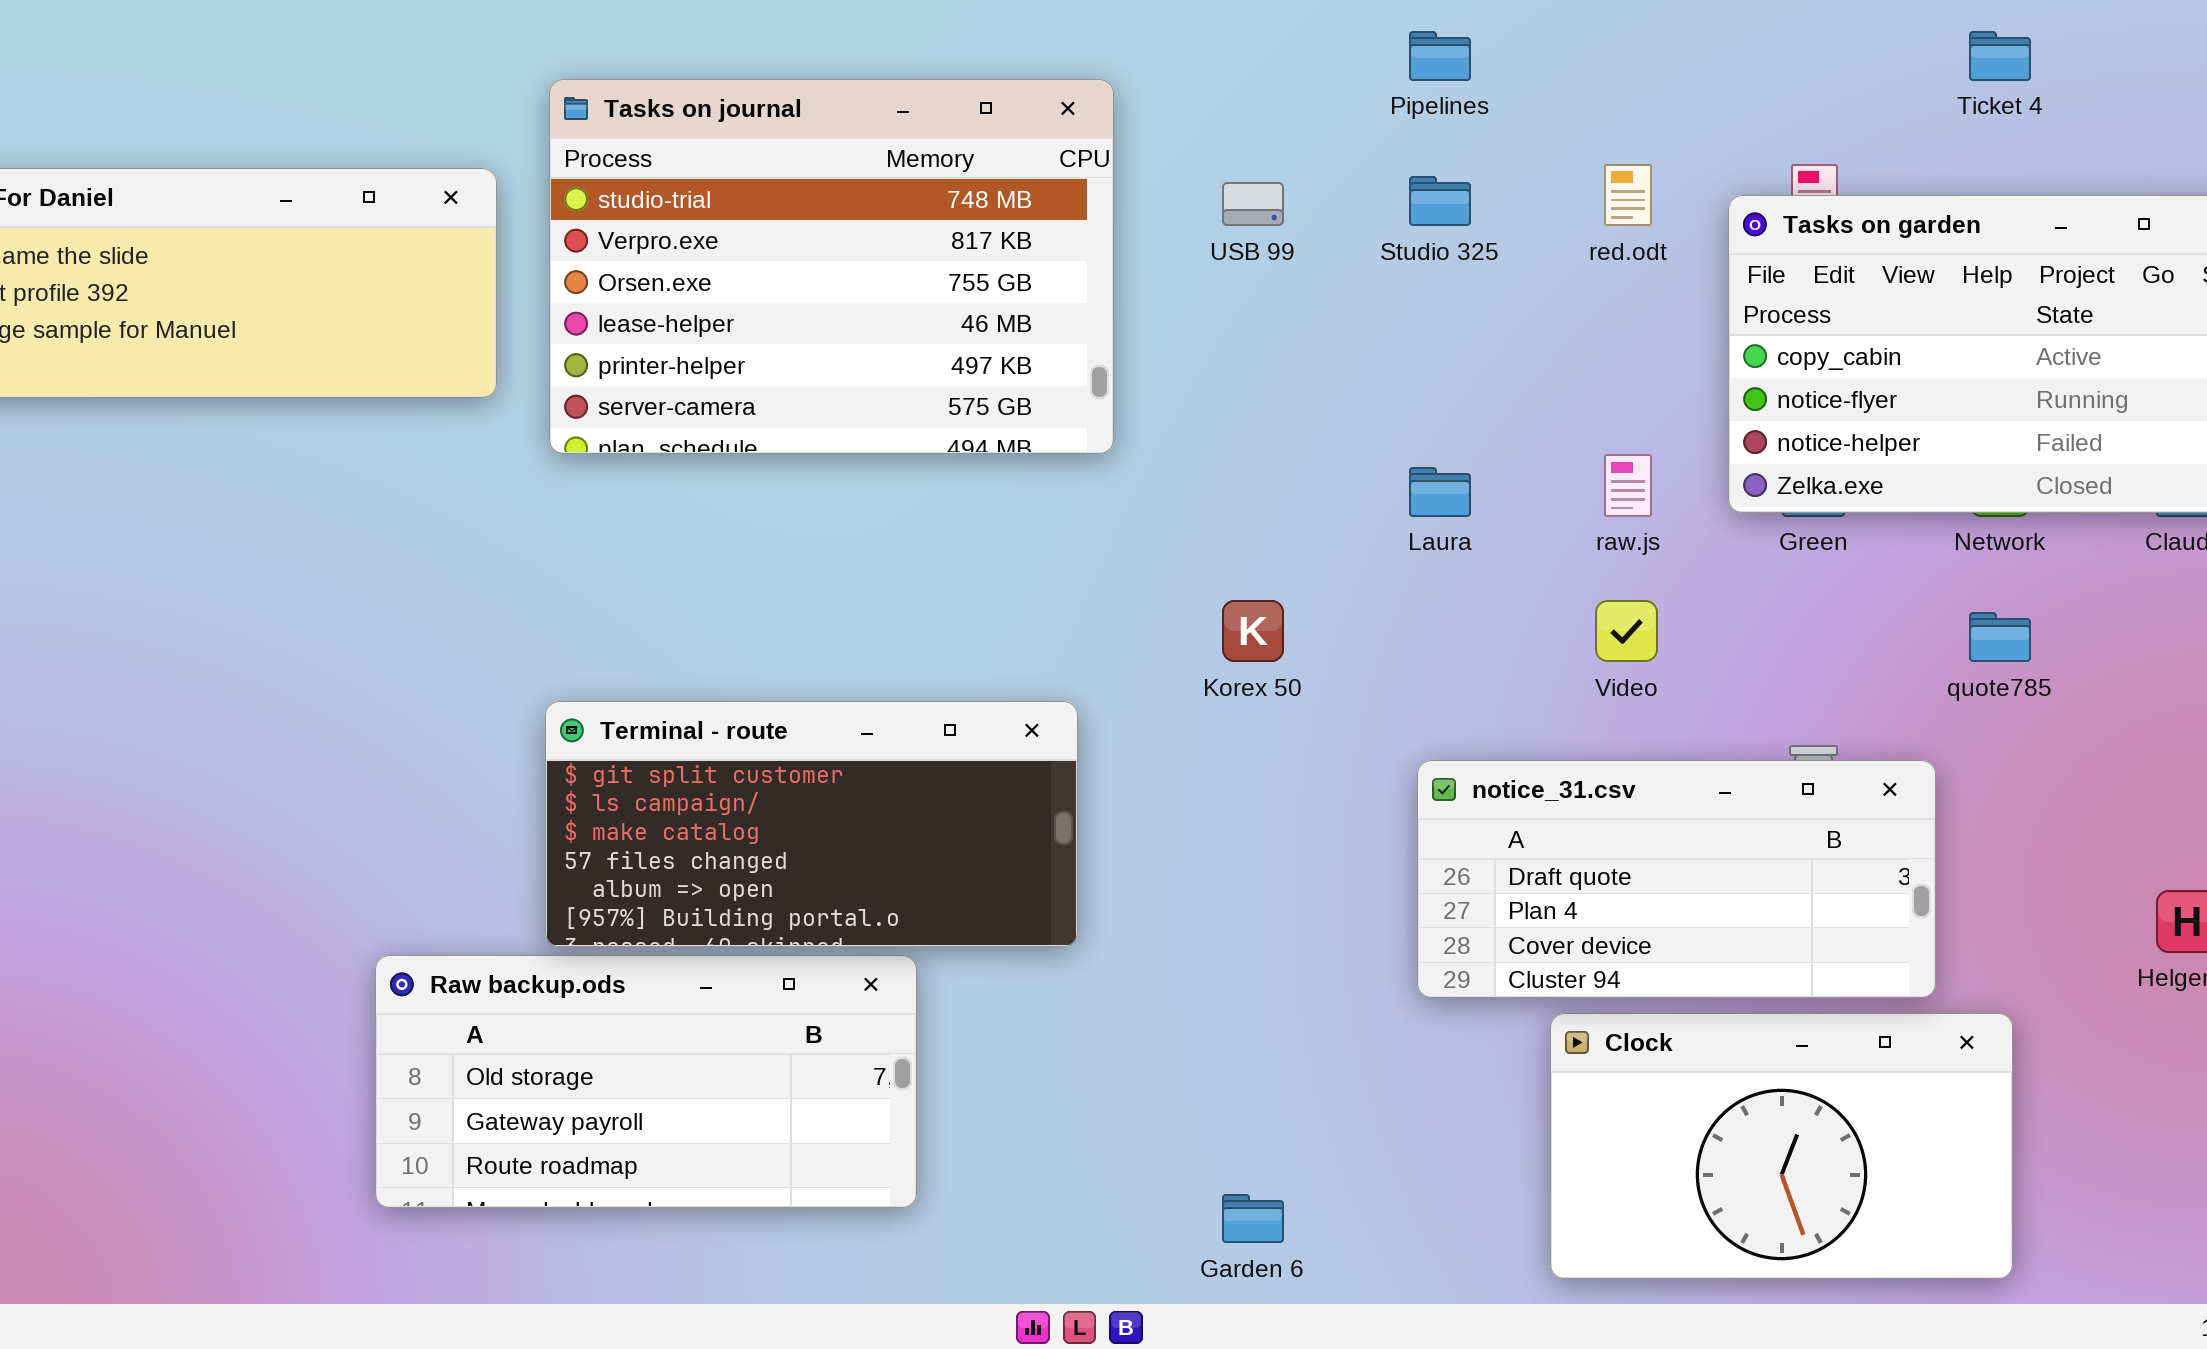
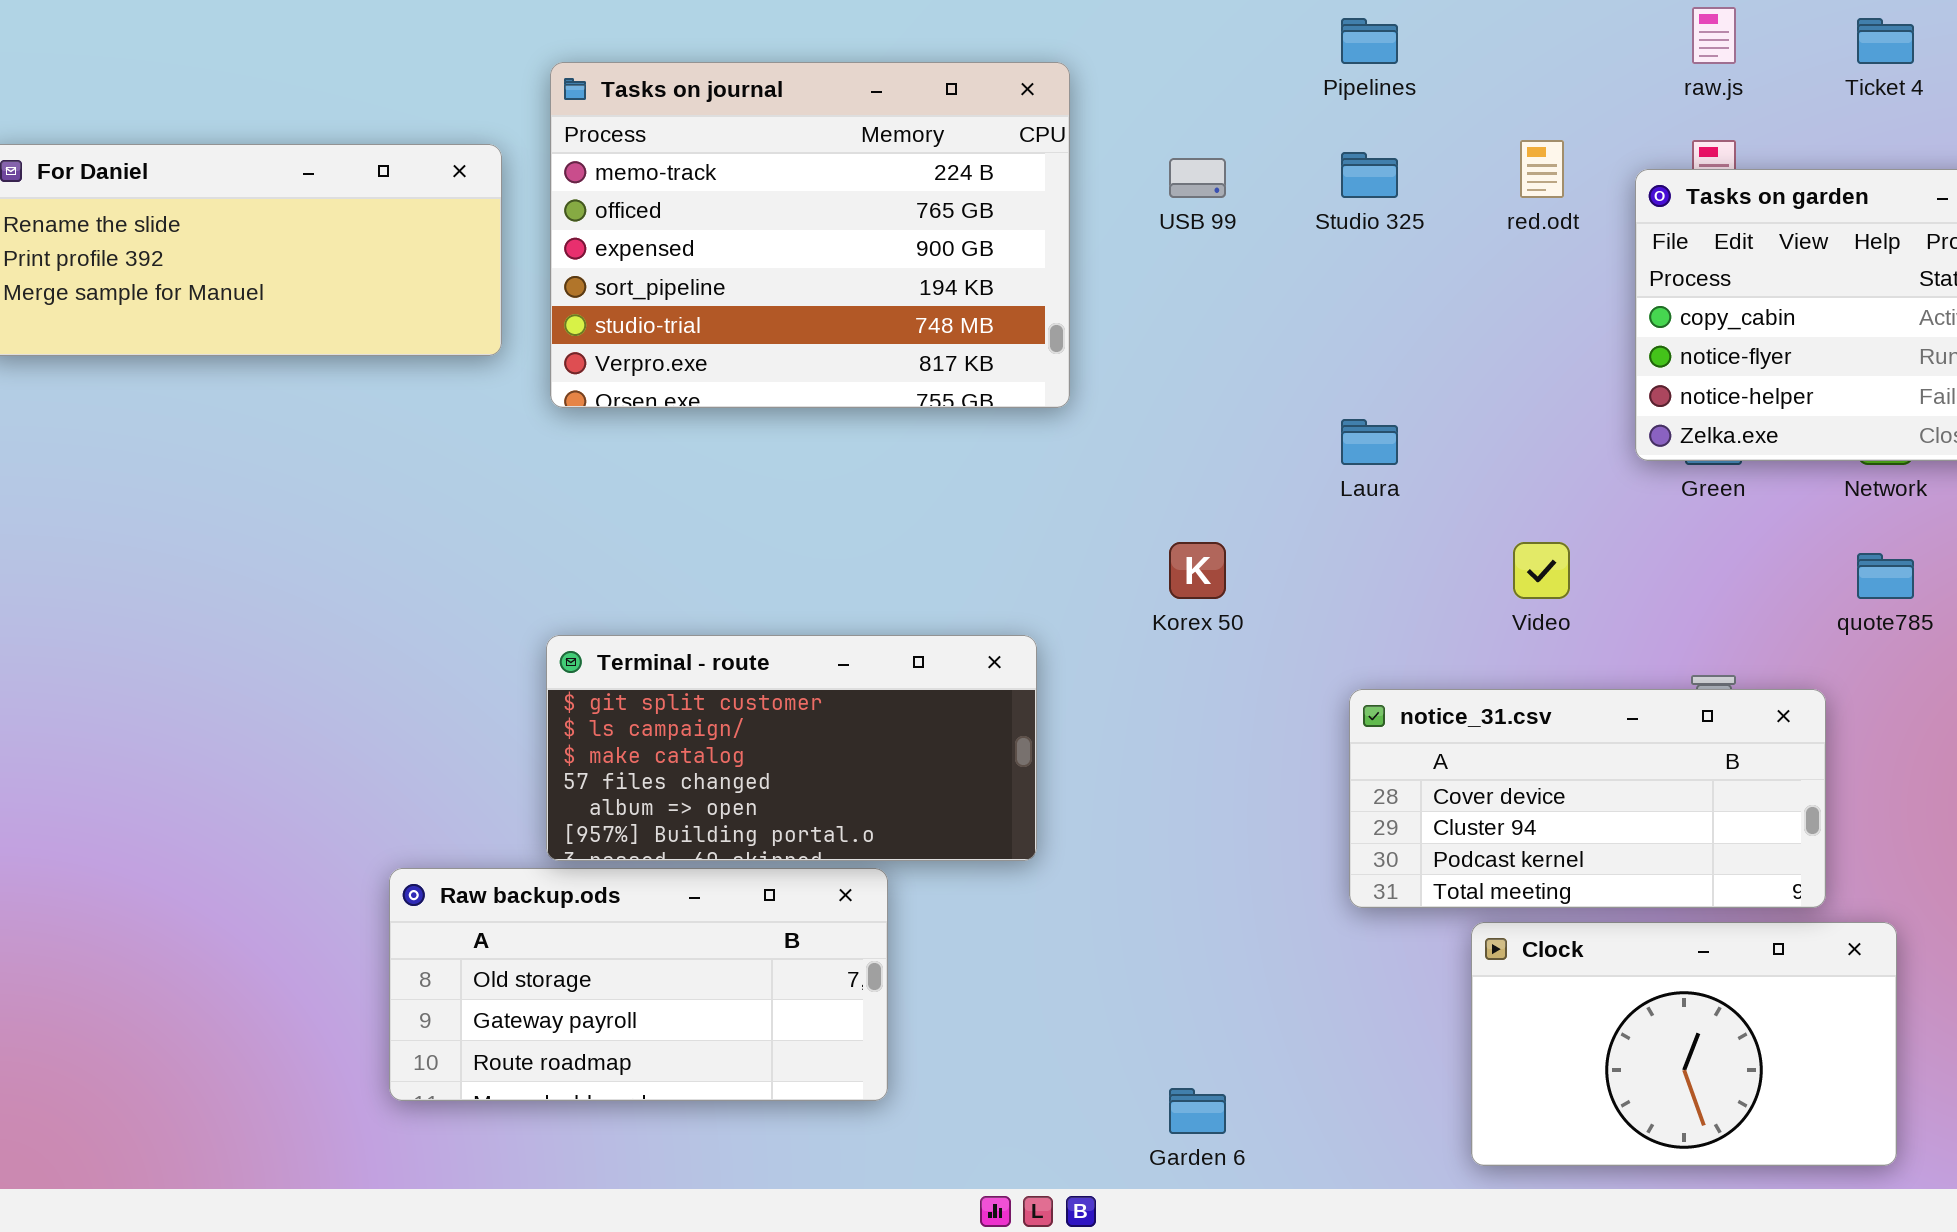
Tasks on journal: [549,79,1114,454] -> [550,62,1070,408], scrolled up 4 rows
raw.js: [1604,454,1652,517] -> [1692,7,1736,64], moved
notice_31.csv: [1417,760,1936,998] -> [1349,689,1826,908], scrolled down 2 rows

